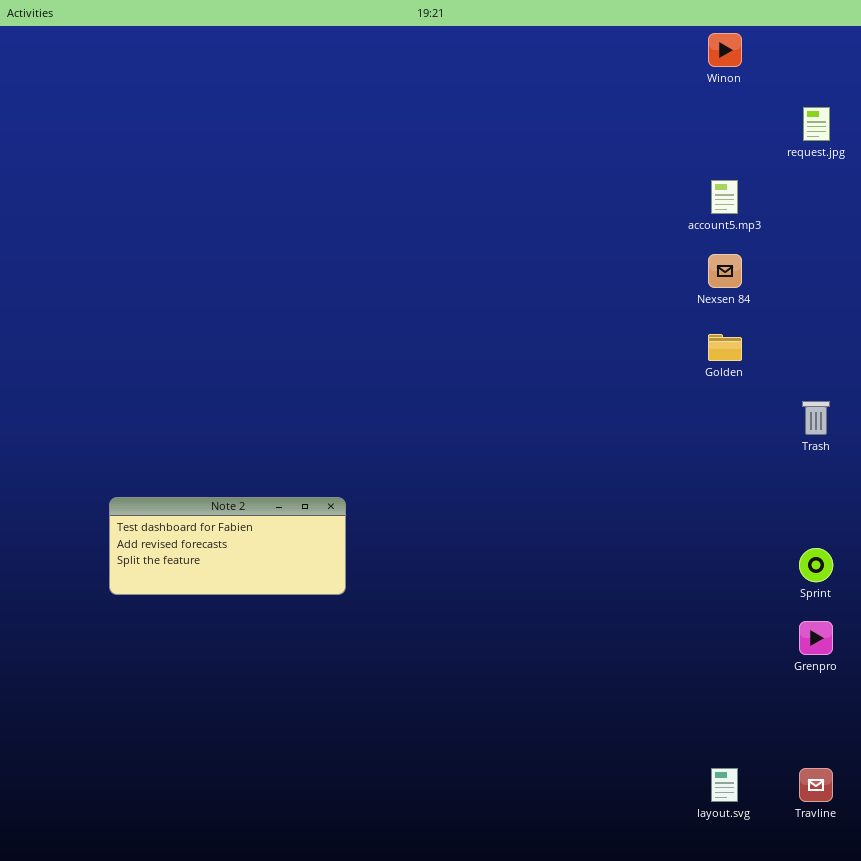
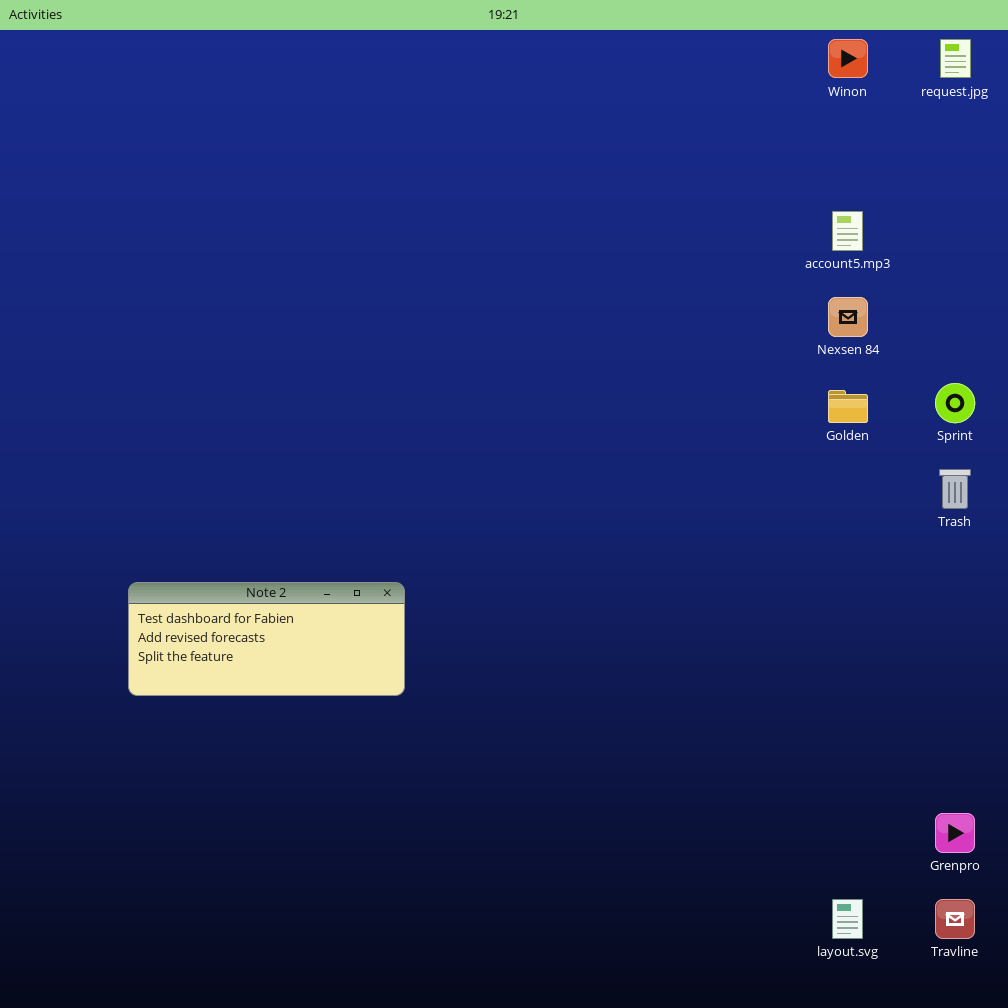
request.jpg: [803,107,830,141] -> [940,39,971,78], moved
Sprint: [799,548,833,582] -> [935,383,975,423], moved
Grenpro: [799,621,833,655] -> [935,813,975,853], moved

